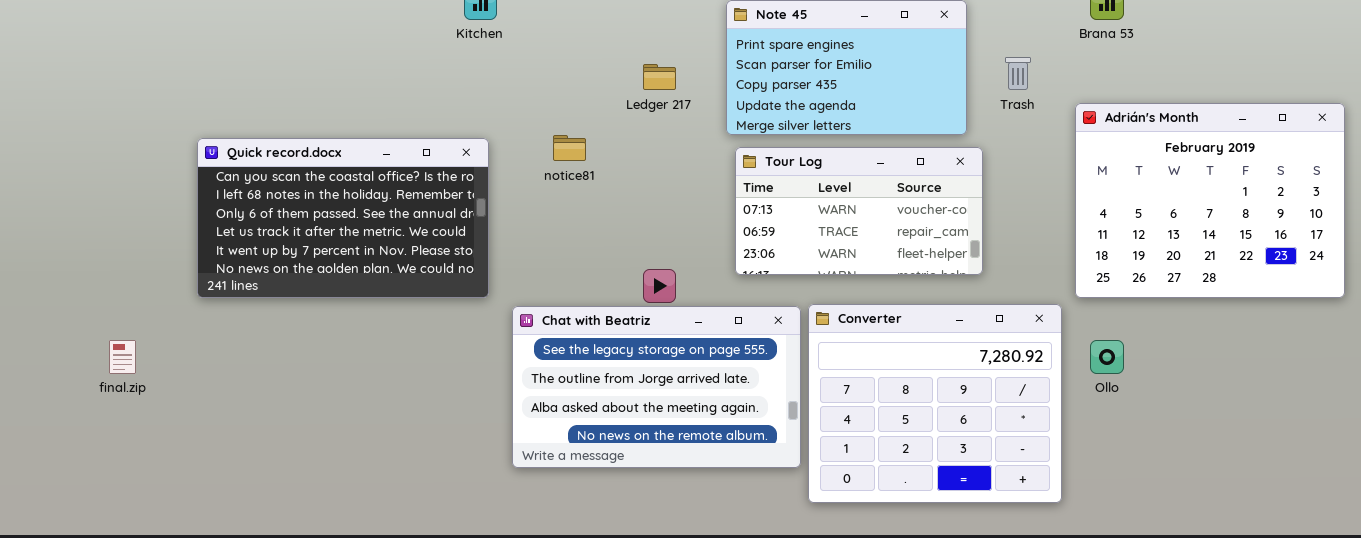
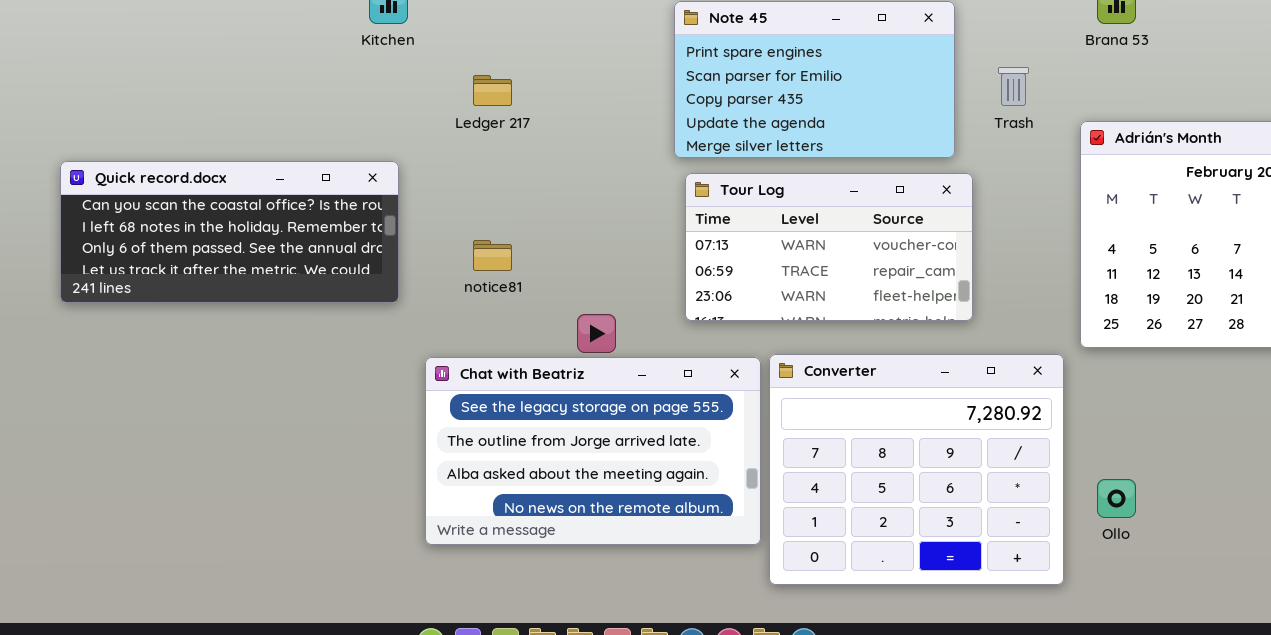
Ledger 217: [643,64,676,90] -> [473,75,512,106], moved
notice81: [553,135,586,161] -> [473,240,512,271], moved
Quick record.docx: [197,138,489,298] -> [60,161,399,303], resized
Ollo: [1090,340,1124,374] -> [1097,479,1136,518], moved

